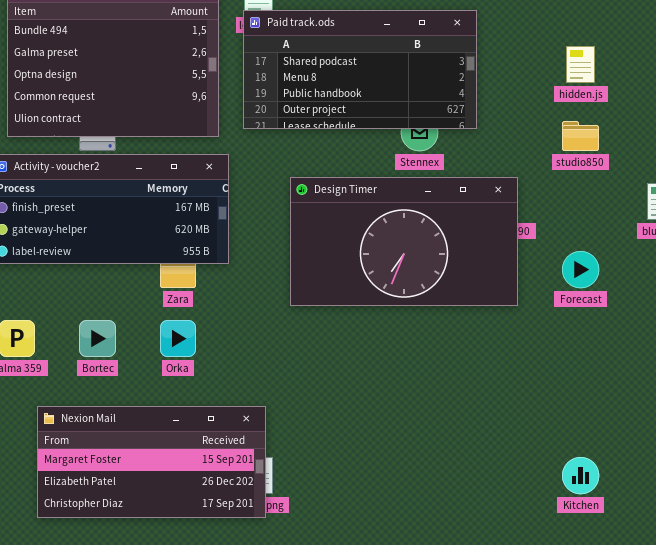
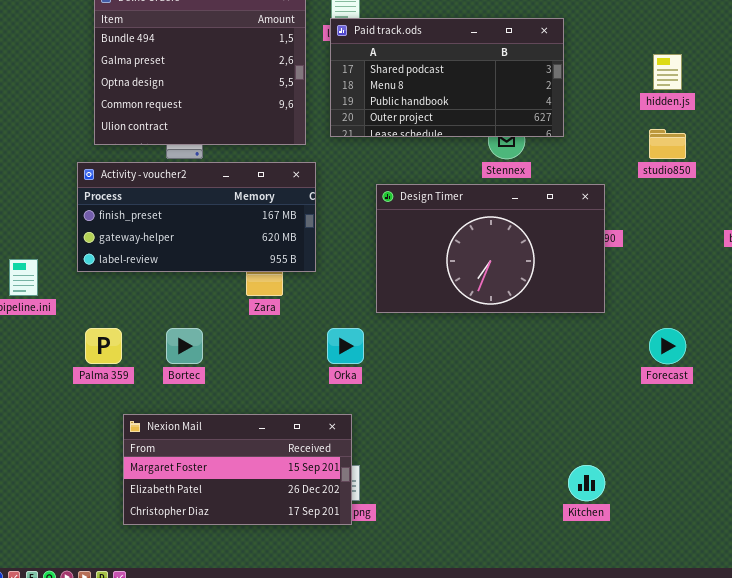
Forecast: [562,251,599,288] -> [649,328,686,364], moved
Orka: [160,320,196,357] -> [327,328,364,364], moved
Kitchen: [562,457,599,494] -> [568,465,605,501], moved

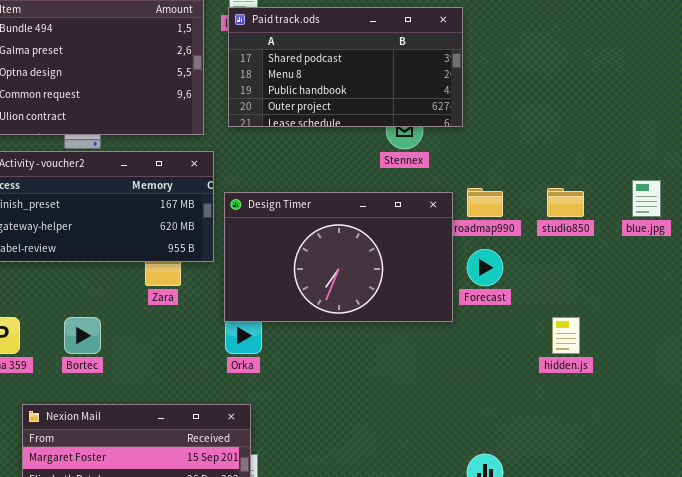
hidden.js: [653,54,682,90] -> [552,317,580,354], moved
studio850: [649,129,686,159] -> [547,188,584,217], moved
Design Timer: [376,184,605,313] -> [224,192,453,322], moved
Forecast: [649,328,686,364] -> [467,249,503,286], moved

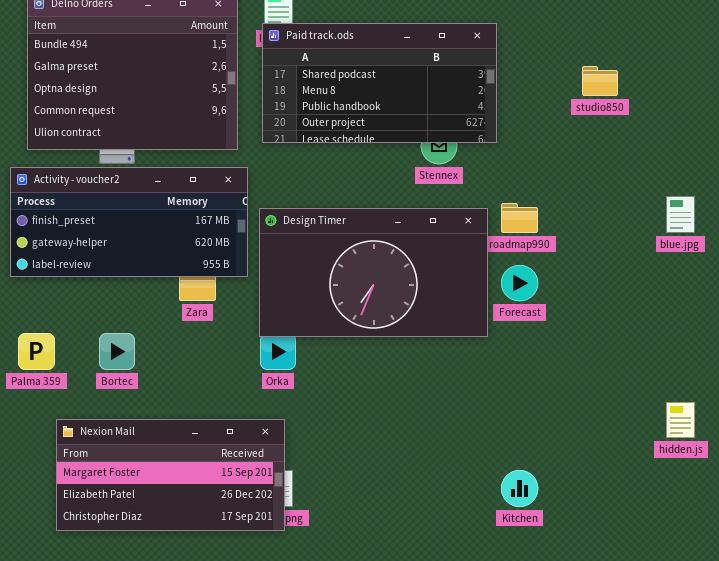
studio850: [547,188,584,217] -> [582,66,618,96], moved
hidden.js: [552,317,580,354] -> [666,402,695,438], moved

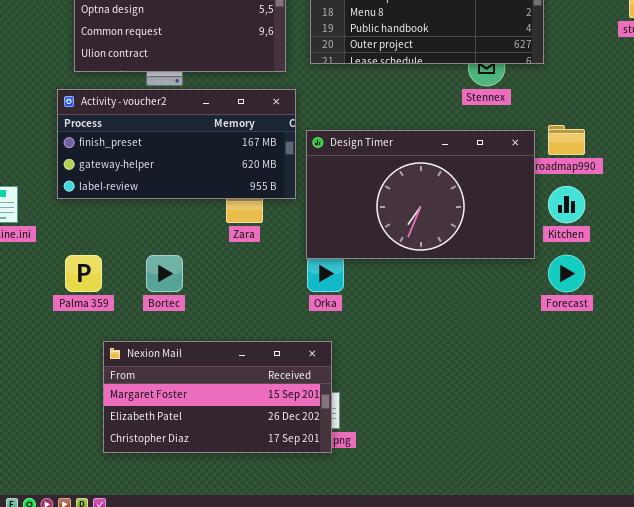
Forecast: [501,265,538,301] -> [548,255,585,292], moved
Kitchen: [501,470,538,507] -> [548,186,585,223], moved

